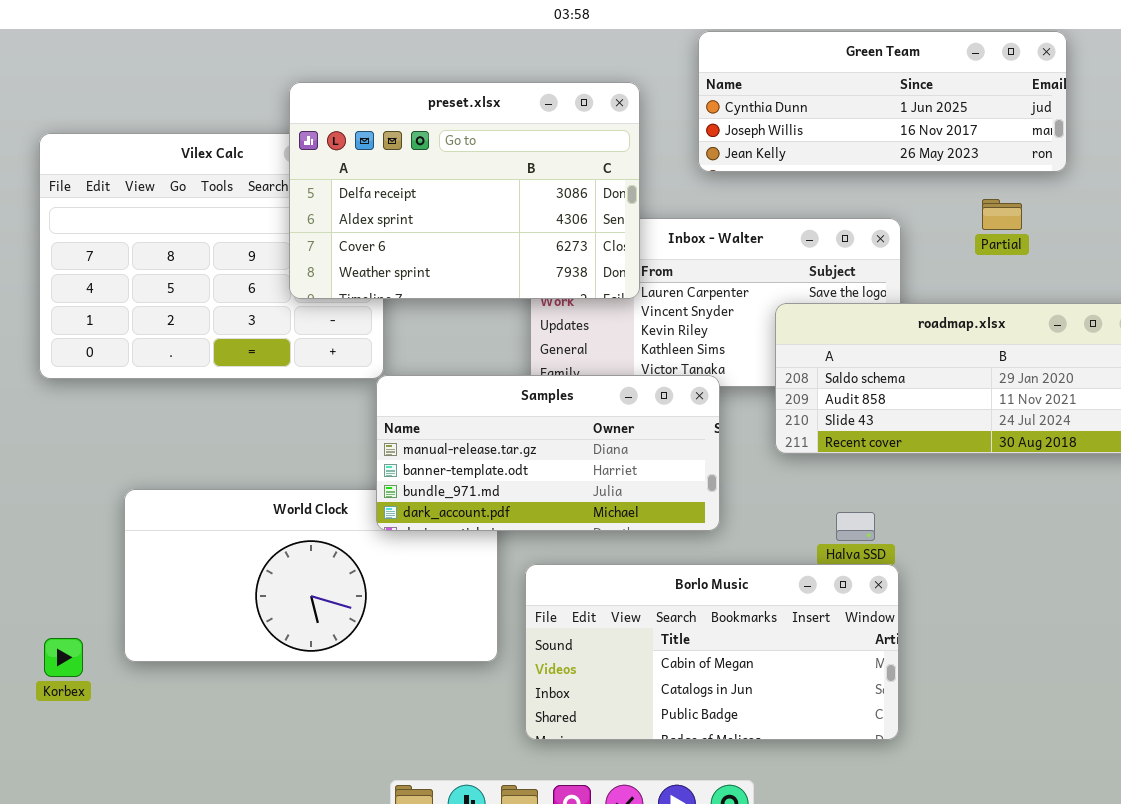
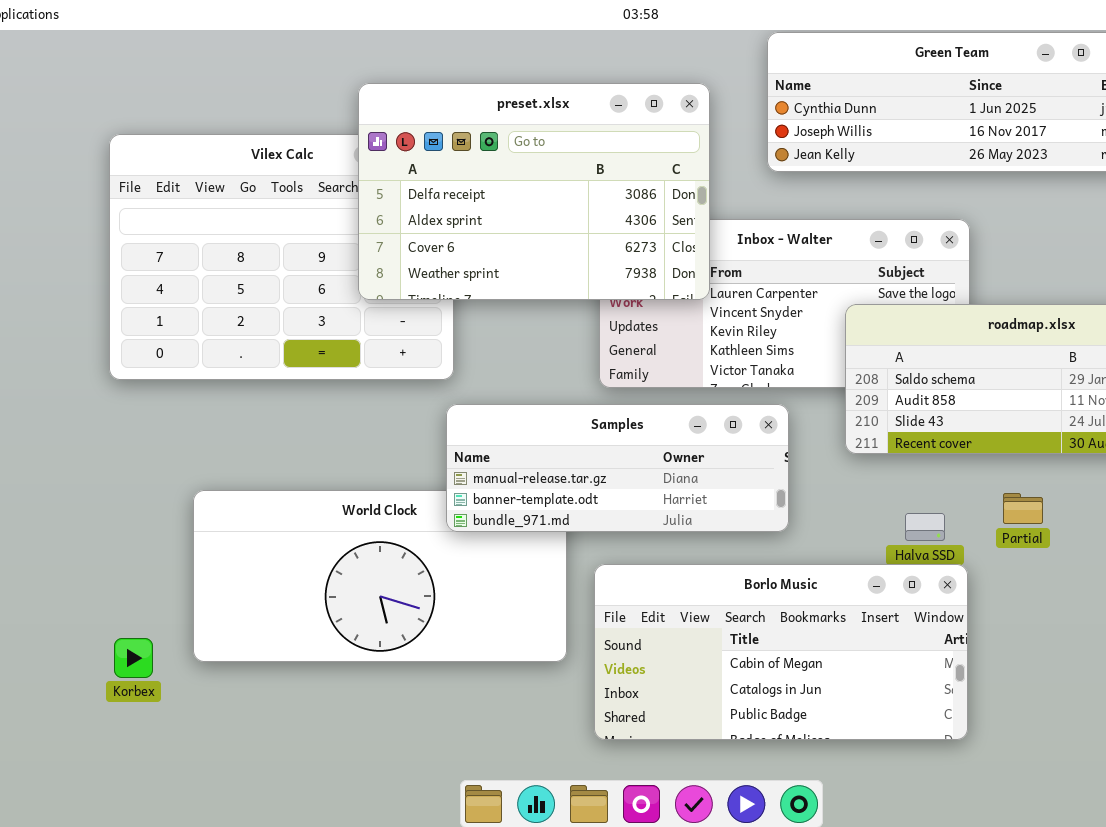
Partial: [982,199,1022,230] -> [1003,493,1043,524], moved
Samples: [376,375,720,531] -> [446,404,789,532], resized

